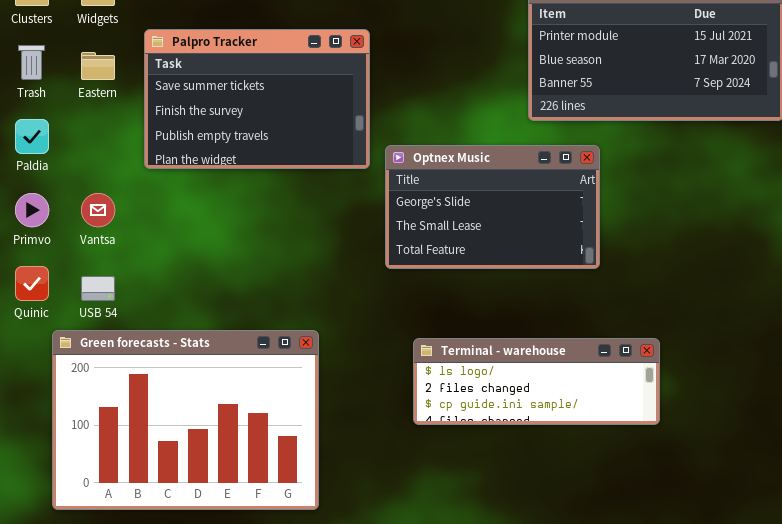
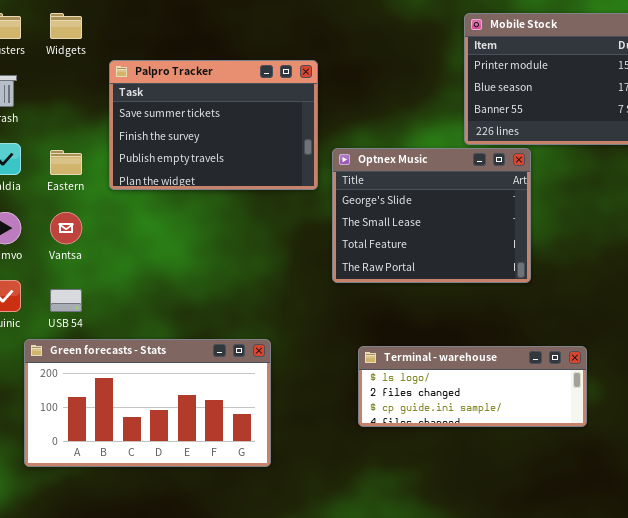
Eastern: [81,52,115,80] -> [50,150,82,175], moved
Optnex Music: [385,145,600,269] -> [332,148,531,283], resized
Green forecasts - Stats: [52,330,319,510] -> [24,339,271,467], resized

